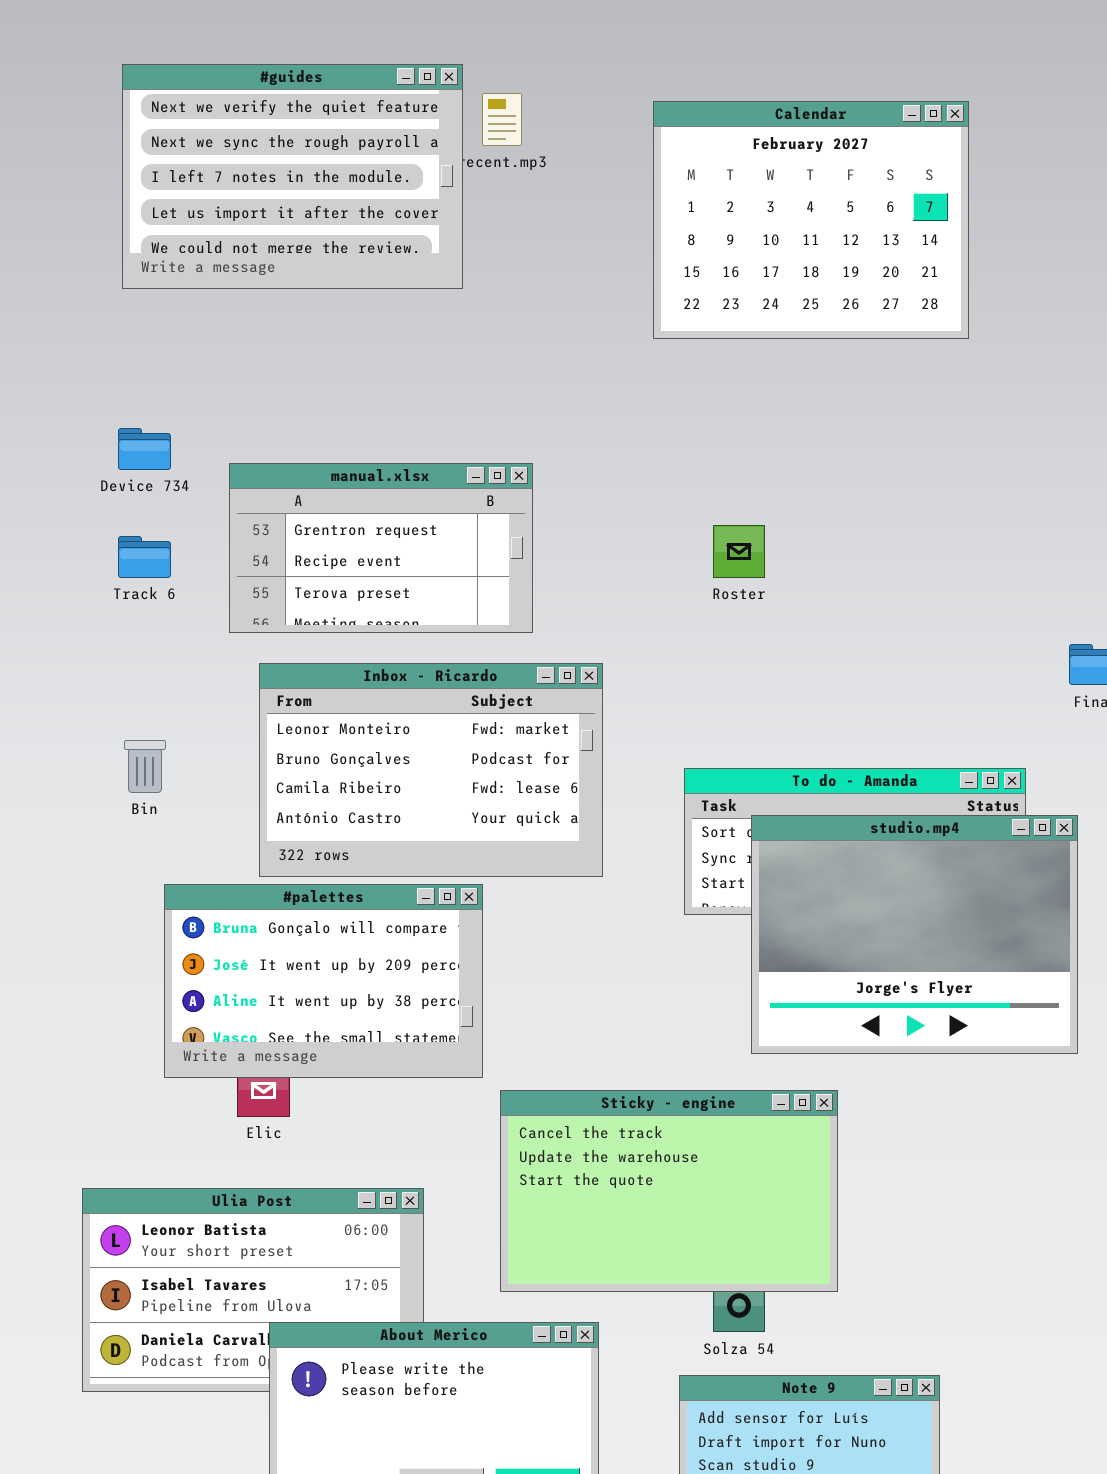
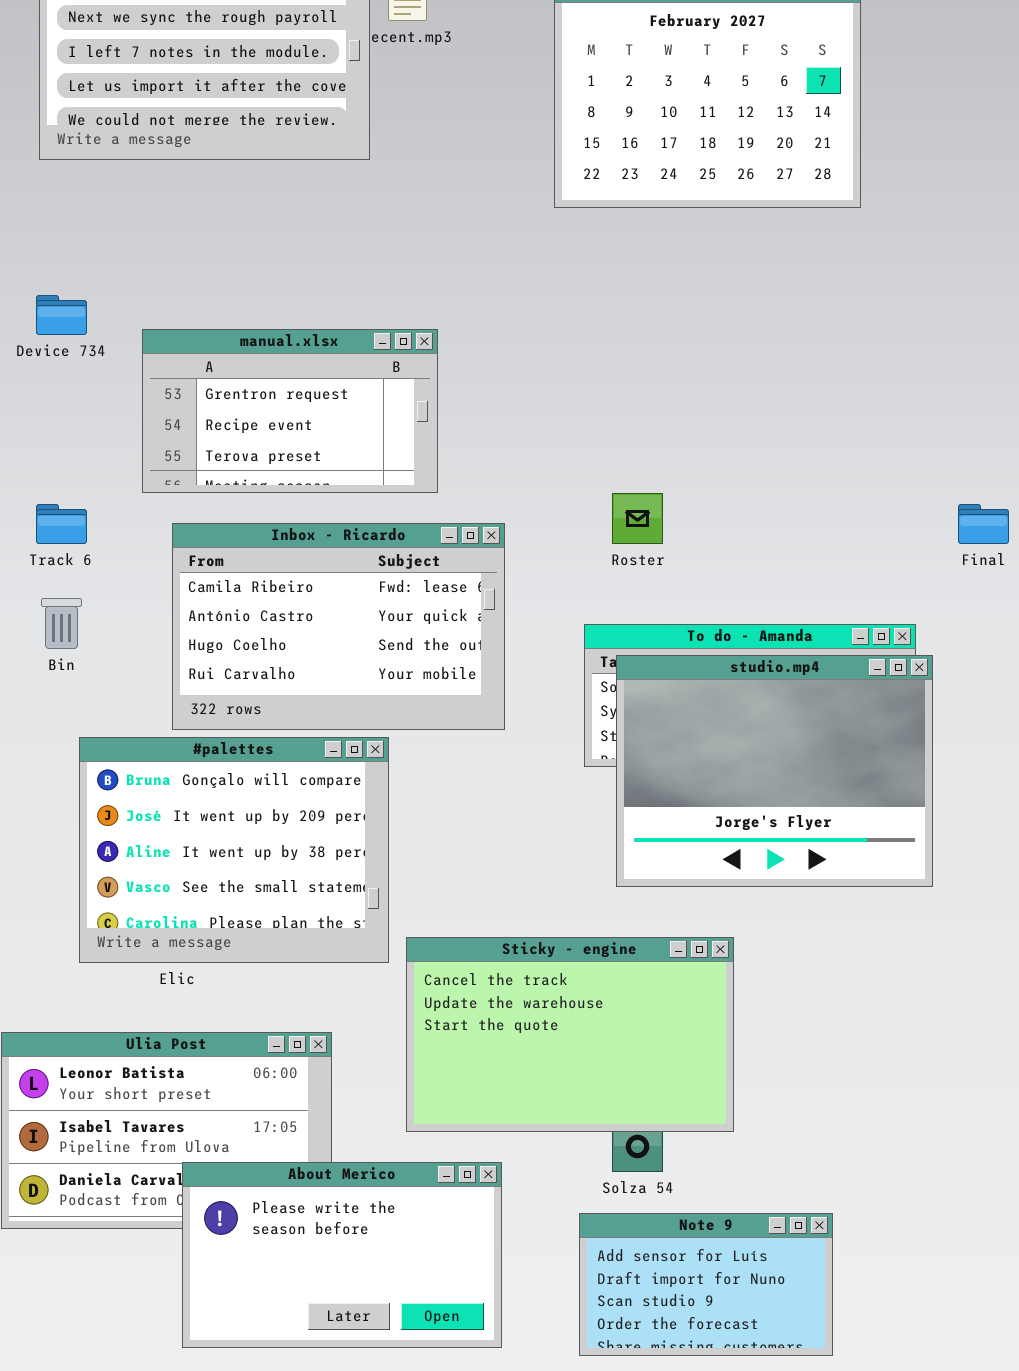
Roster: [713,525,765,578] -> [612,493,663,544], moved
Track 6: [118,536,171,578] -> [36,504,87,544], moved
Inbox - Ricardo: [259,663,603,877] -> [172,523,505,730], scrolled down 2 rows
studio.mp4: [751,815,1078,1054] -> [616,655,933,887], moved
#palettes: [164,884,483,1078] -> [79,737,389,963], resized

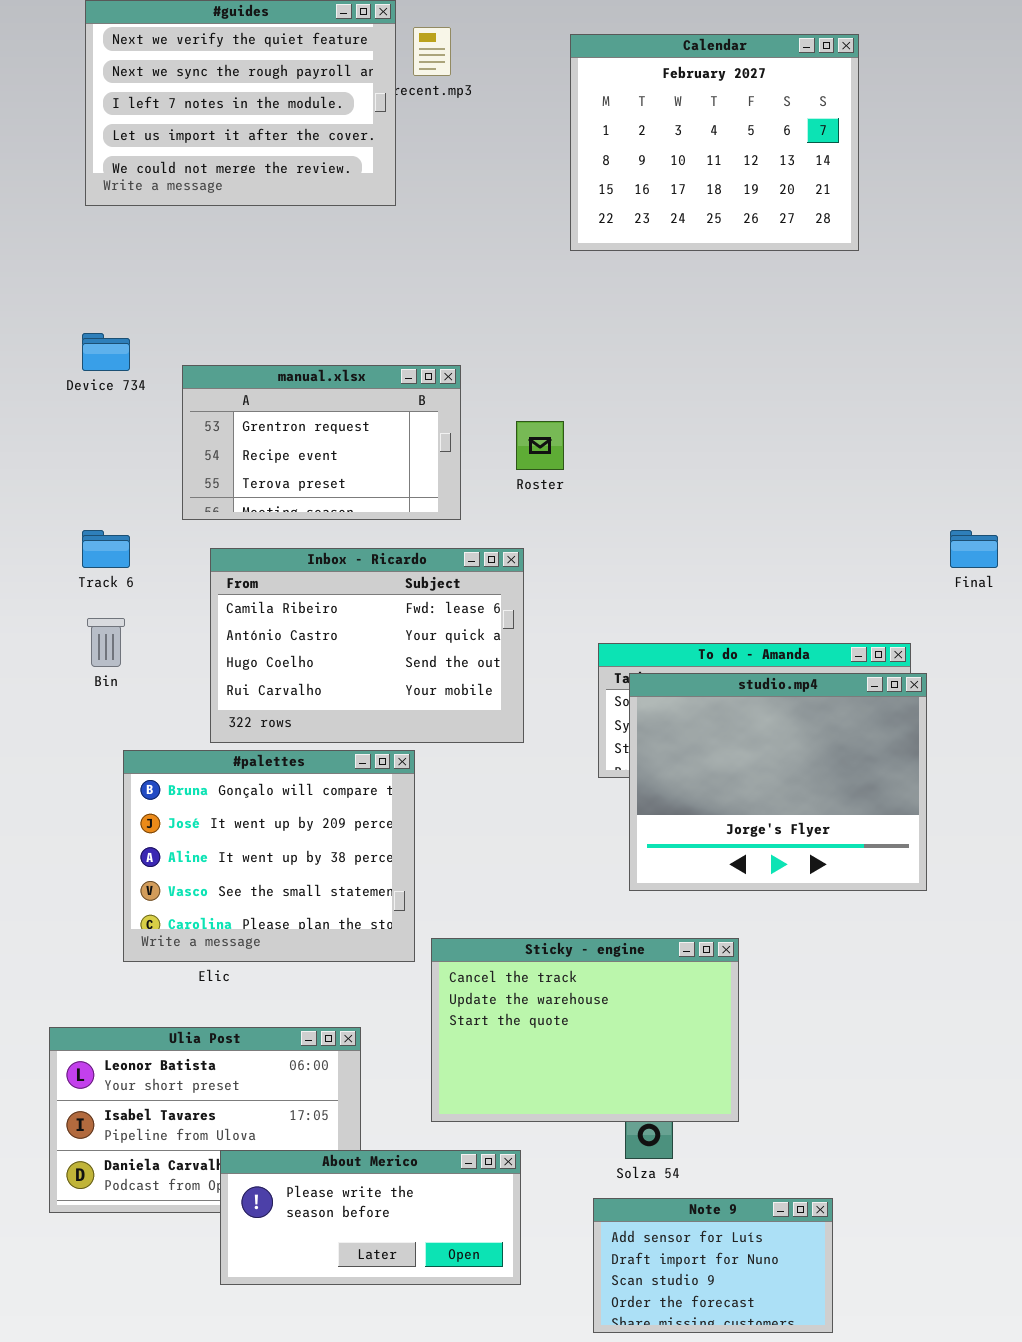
Roster: [612,493,663,544] -> [516,421,564,470], moved
About Merico: [182,1162,502,1348] -> [220,1150,521,1285], resized

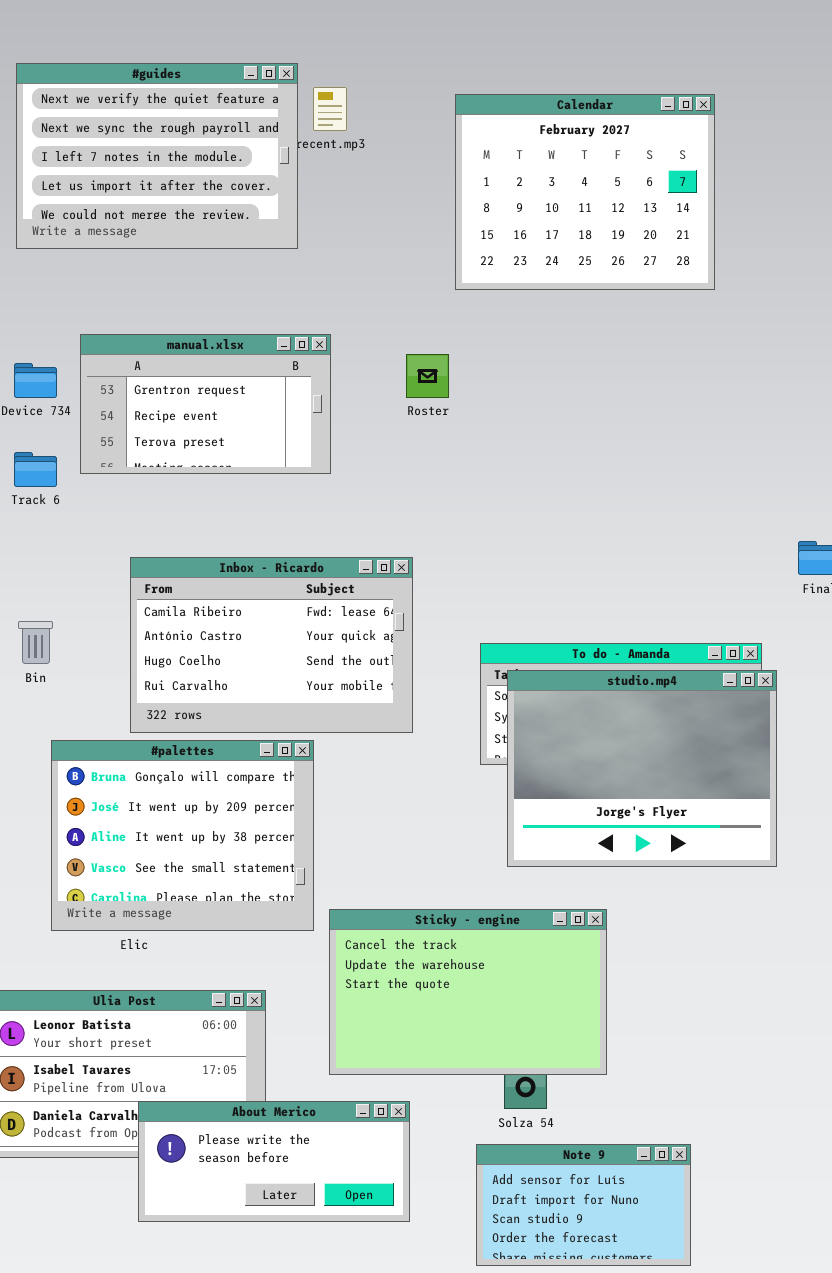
manual.xlsx: [182,365,461,520] -> [80,334,331,474], moved
Roster: [516,421,564,470] -> [406,354,449,398], moved
Track 6: [82,530,130,568] -> [14,452,57,487], moved

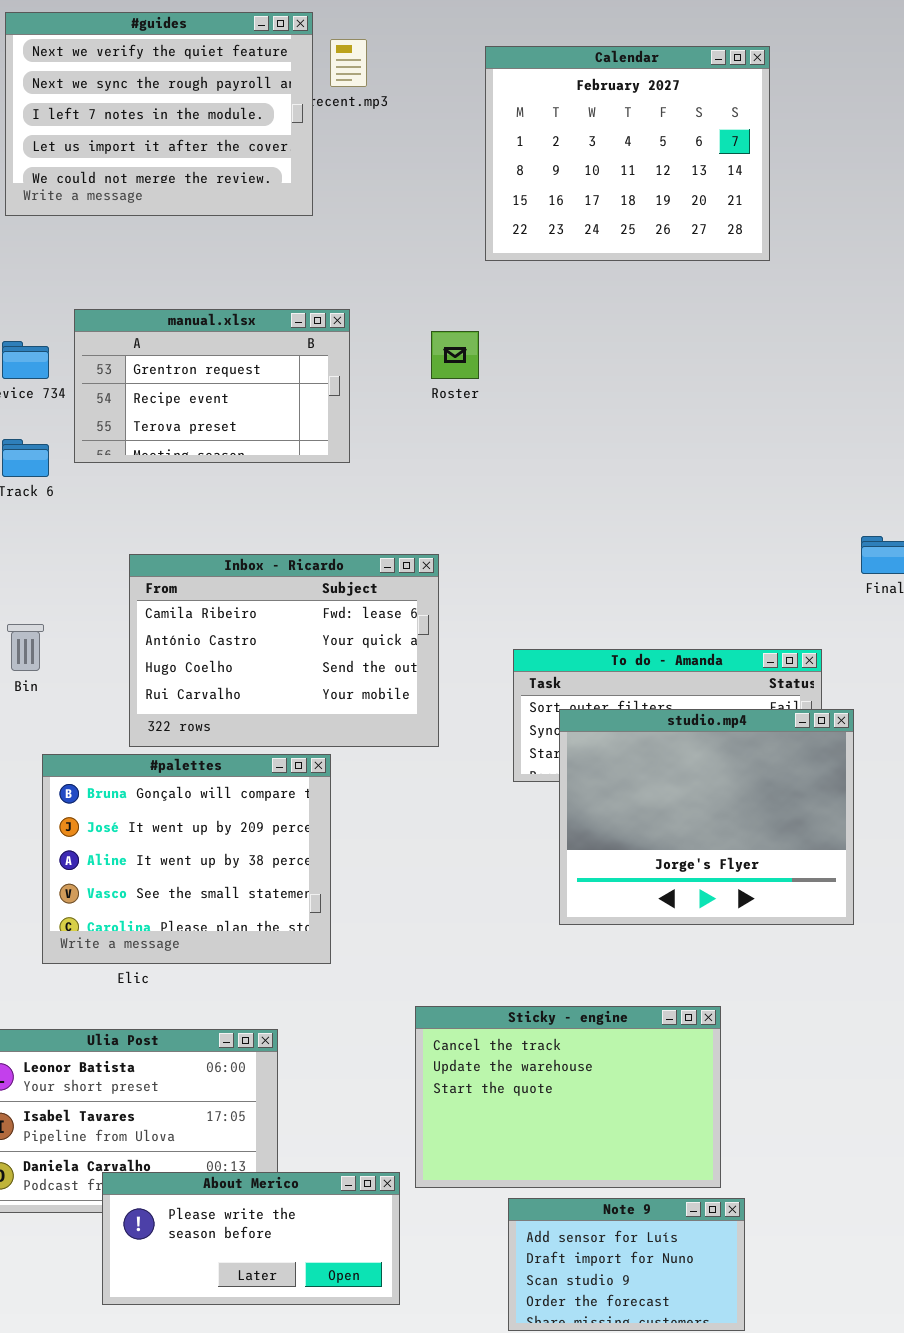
studio.mp4: [507,670,777,867] -> [559,709,854,925], moved
Sticky - engine: [329,909,607,1075] -> [415,1006,721,1188], moved
About Merico: [138,1101,410,1222] -> [102,1172,400,1305], moved

